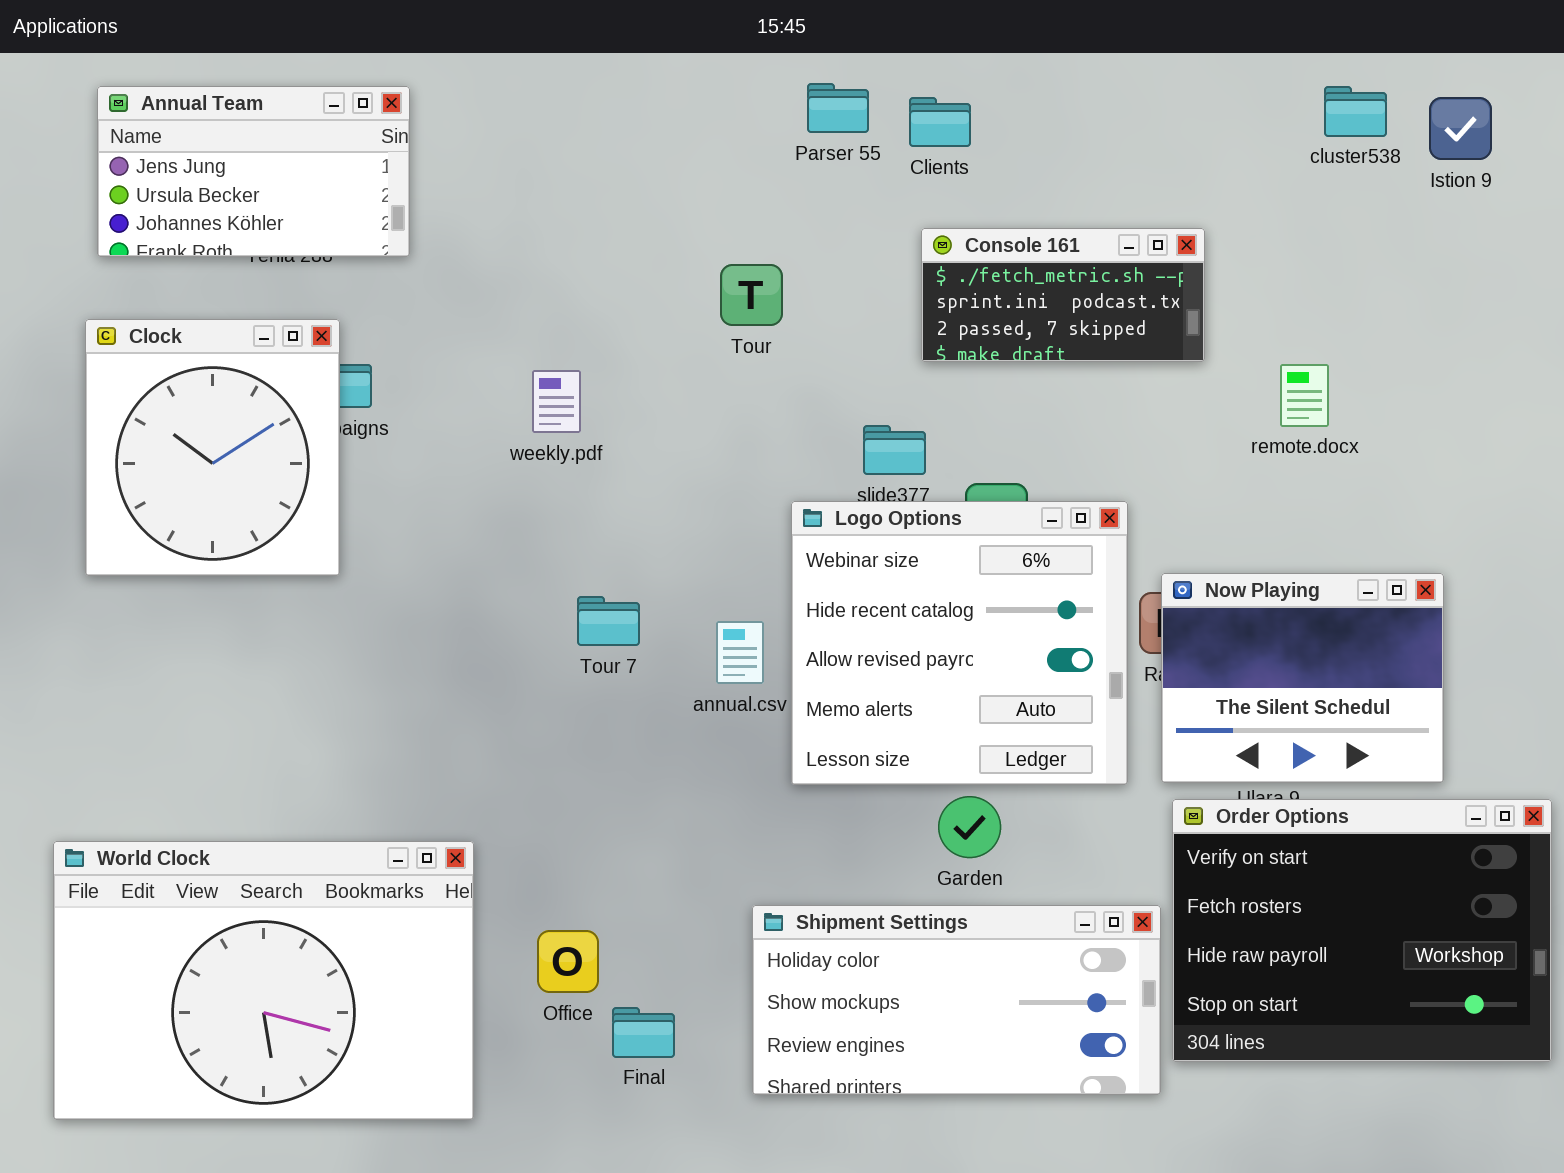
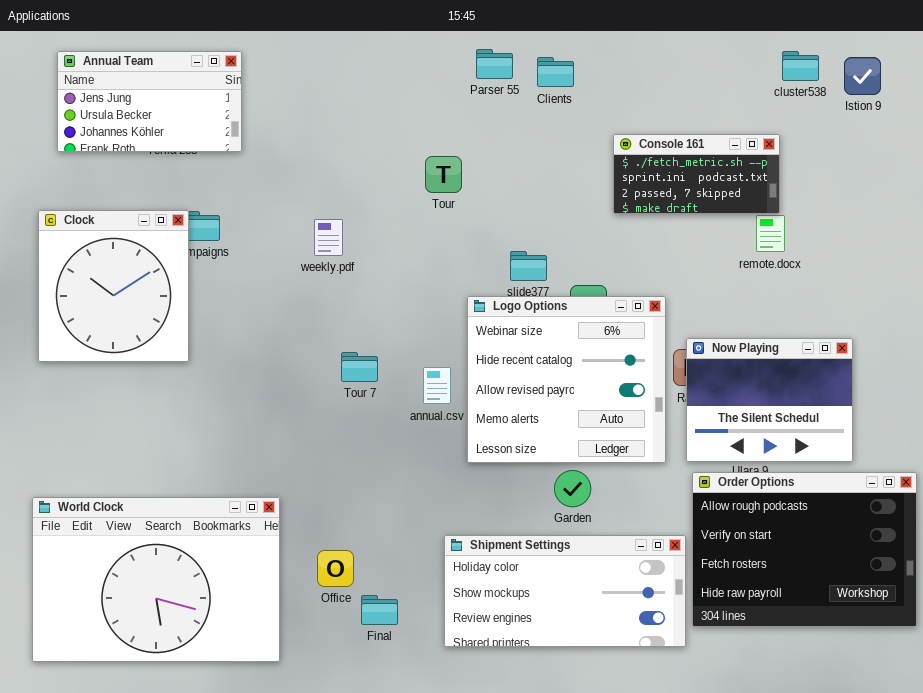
Console 161: [921,228,1205,362] -> [613,134,780,214], moved
Clock: [85,319,340,576] -> [38,210,189,362], moved
Order Options: [1172,799,1552,1062] -> [692,472,917,627], scrolled up 1 row

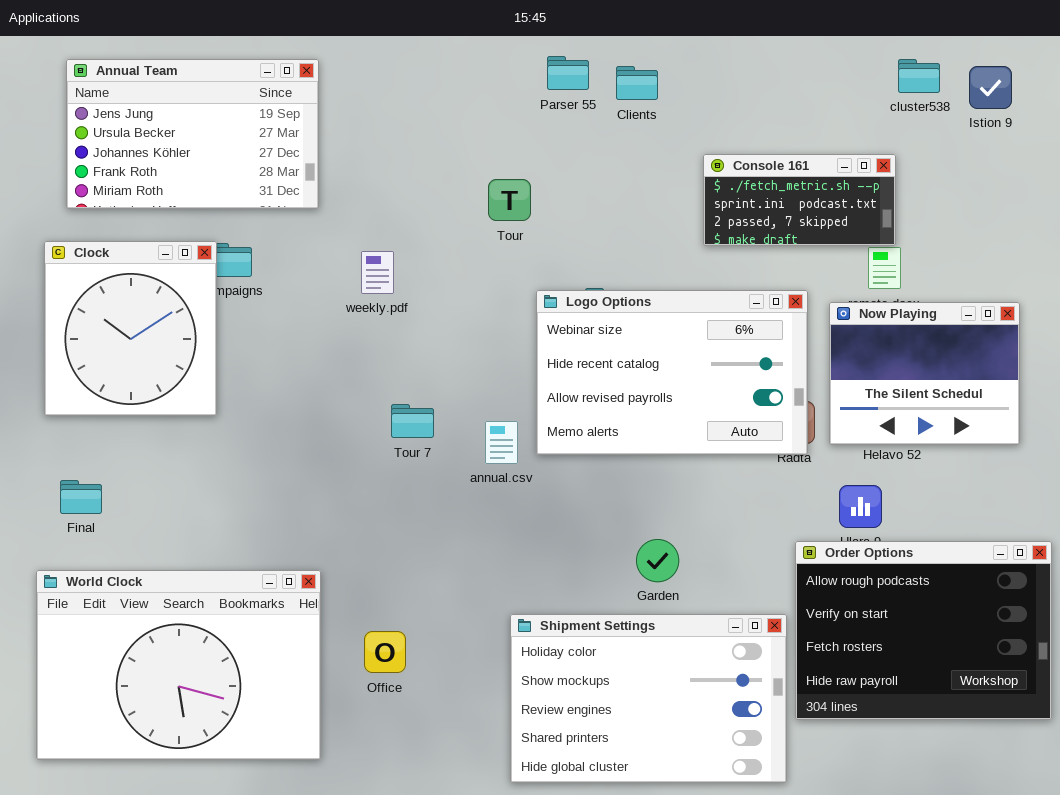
Annual Team: [57,51,242,152] -> [66,59,319,209], resized
Logo Options: [467,296,666,463] -> [536,290,808,455], moved, resized
Now Playing: [686,338,853,462] -> [829,302,1020,445], moved
Shipment Settings: [444,535,686,647] -> [510,614,787,783], resized
Final: [361,595,398,625] -> [60,480,102,514], moved

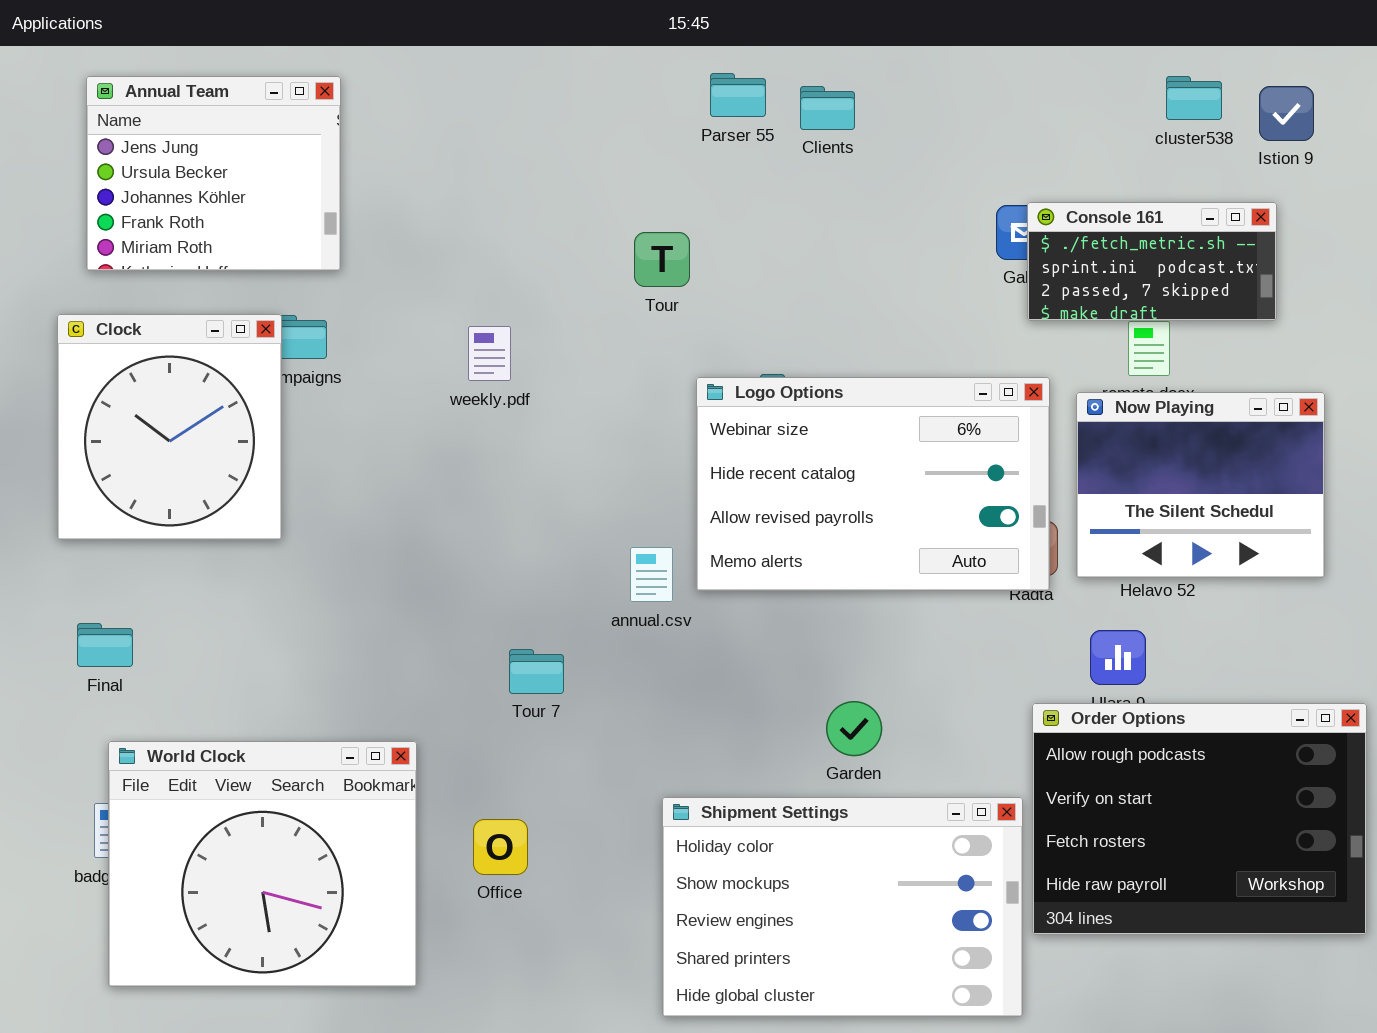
Annual Team: [66,59,319,209] -> [86,76,341,271], resized
Console 161: [703,154,896,246] -> [1027,202,1277,321], moved
Tour 7: [391,404,434,438] -> [509,649,564,694], moved
World Clock: [36,570,321,760] -> [108,741,417,987], resized

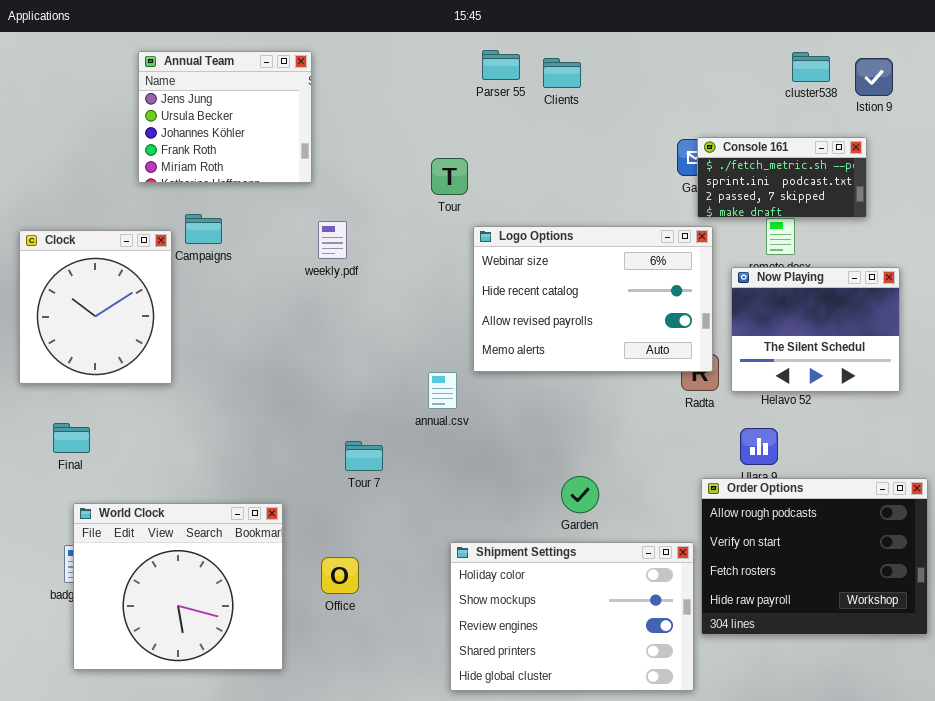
Annual Team: [86,76,341,271] -> [138,51,312,183], moved
Clock: [57,314,282,540] -> [19,230,172,384], moved
Logo Options: [696,377,1050,591] -> [473,226,713,372], moved

